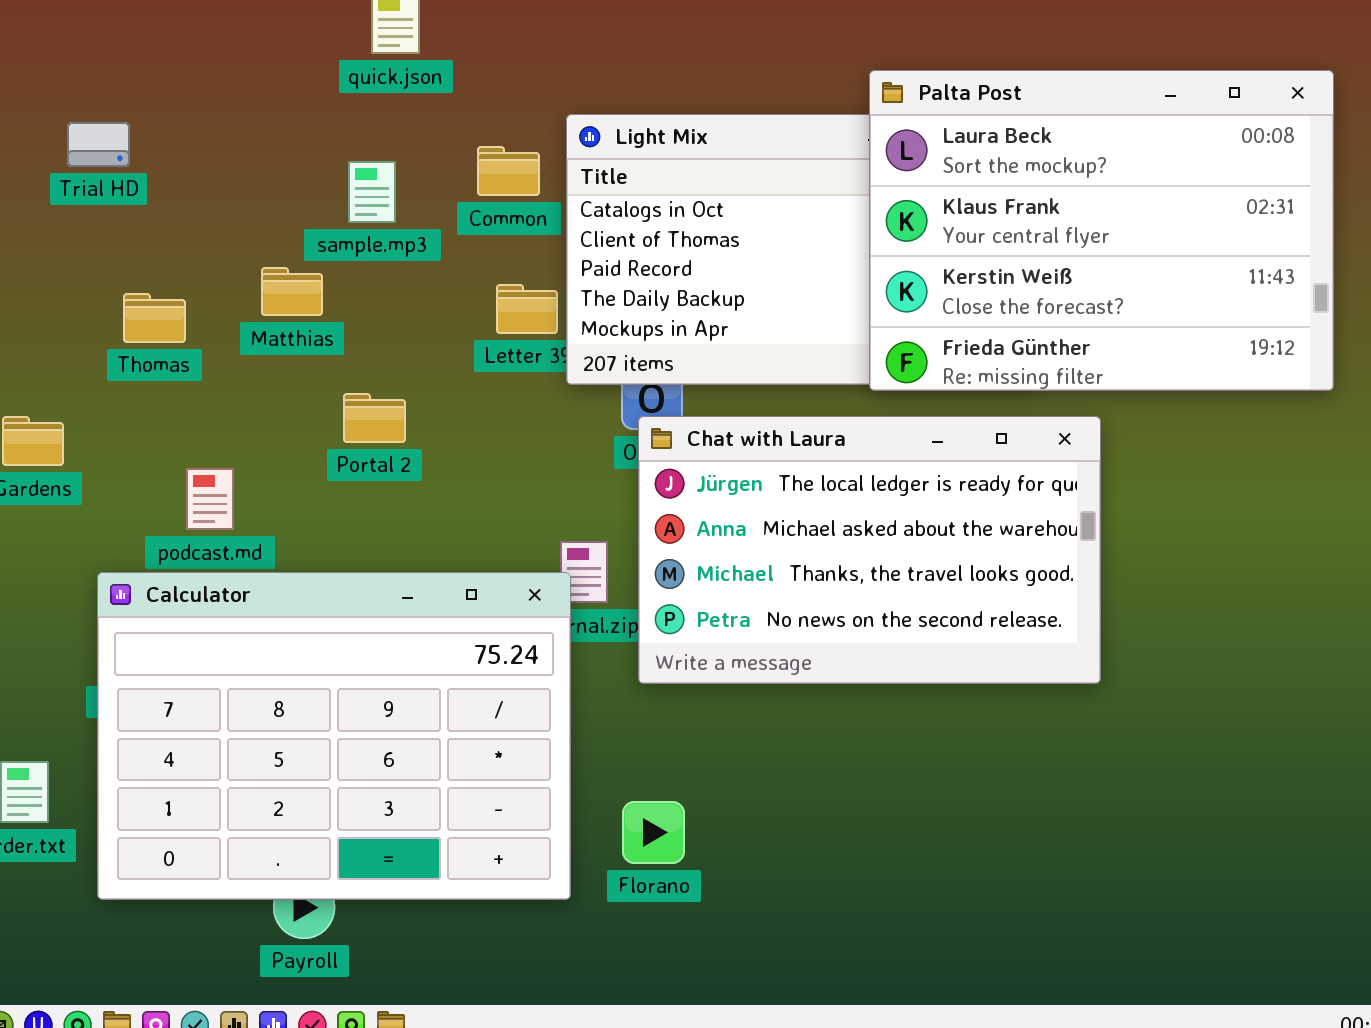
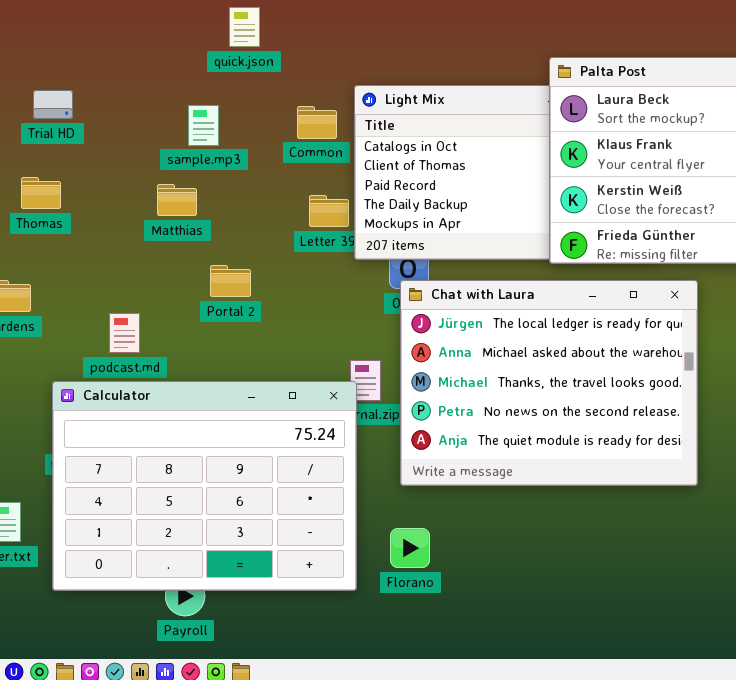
sample.mp3: [348,161,396,223] -> [188,105,219,146], moved
Thomas: [123,293,186,343] -> [21,177,61,209], moved
Chat with Laura: [638,416,1101,684] -> [400,280,698,486], resized

